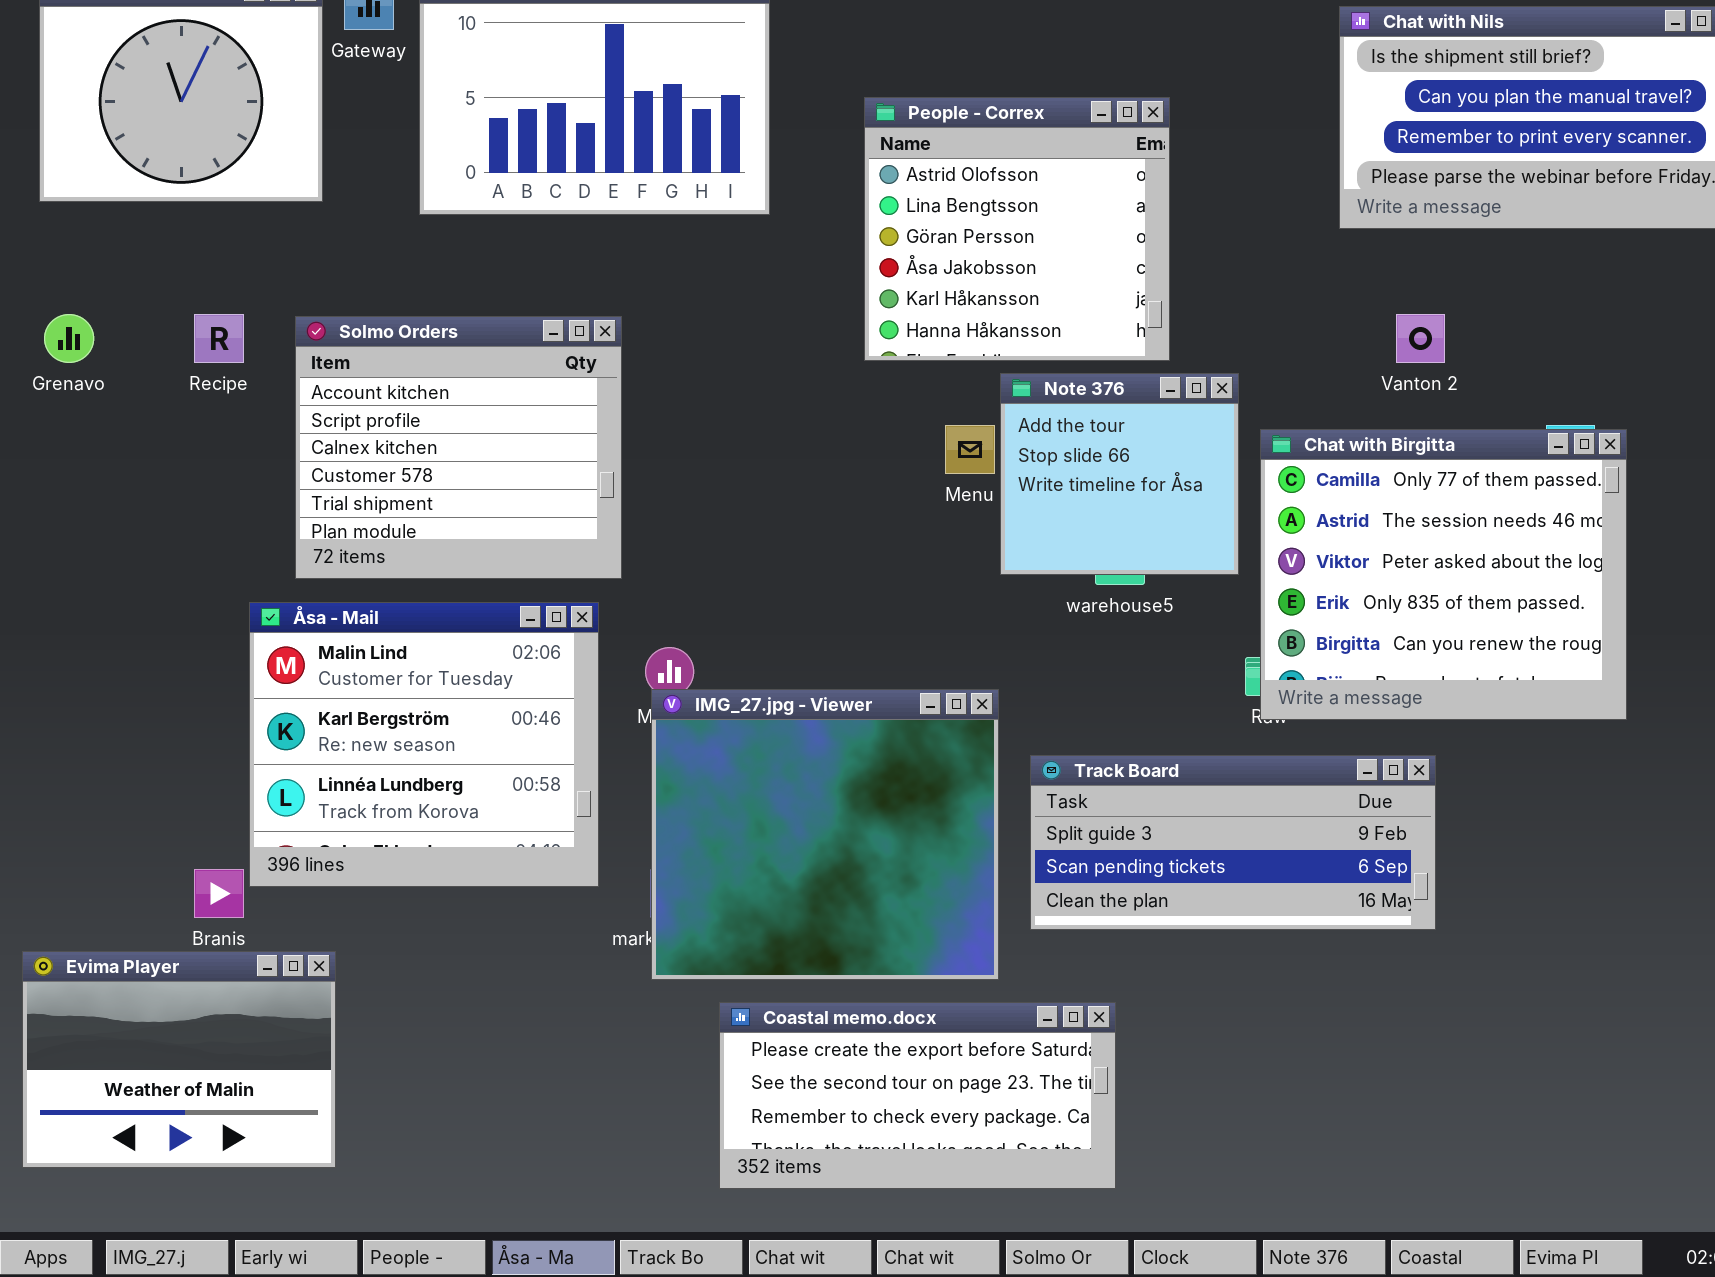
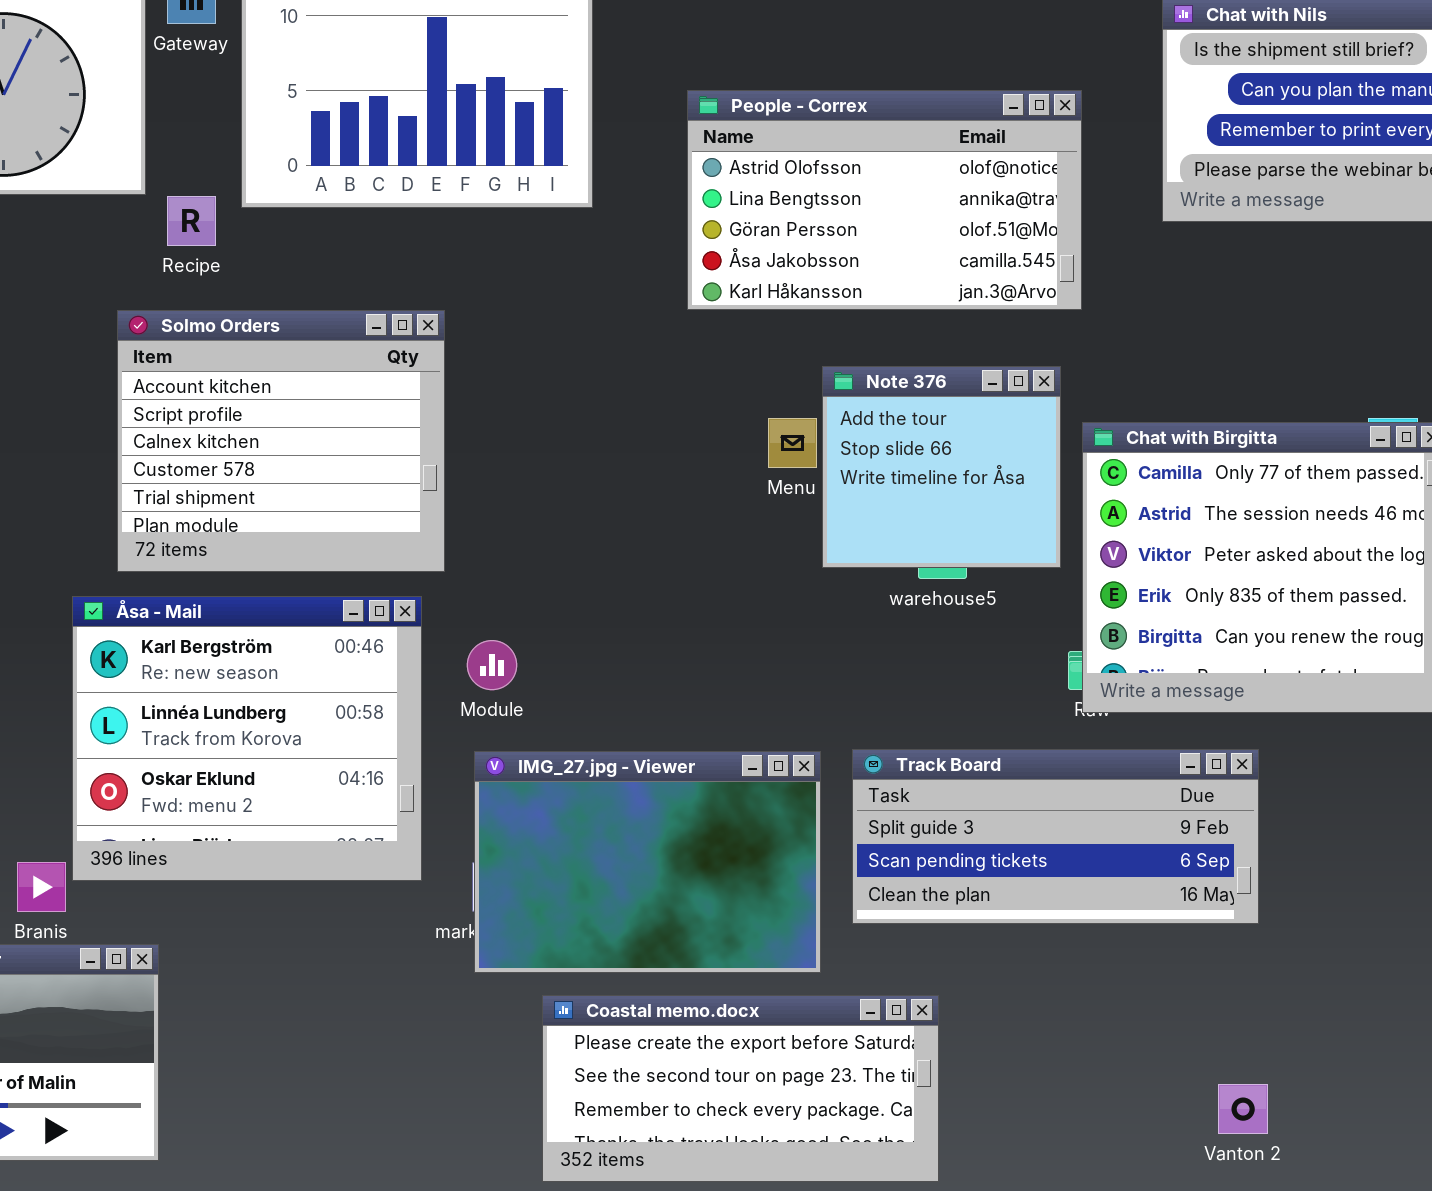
People - Correx: [864,97,1170,361] -> [687,90,1082,310], resized
Recipe: [194,314,244,363] -> [167,196,216,246], moved
Vanton 2: [1396,314,1445,363] -> [1218,1084,1268,1134], moved
Åsa - Mail: [249,602,599,887] -> [72,596,422,881], scrolled down 1 row
IMG_27.jpg - Viewer: [651,689,999,980] -> [474,751,821,973], resized

